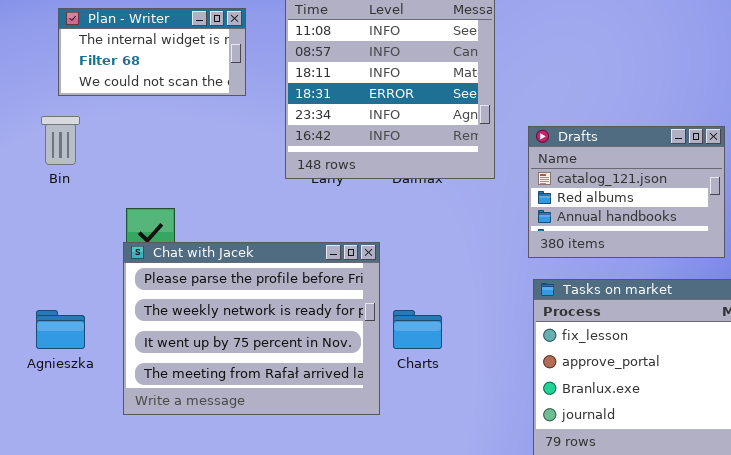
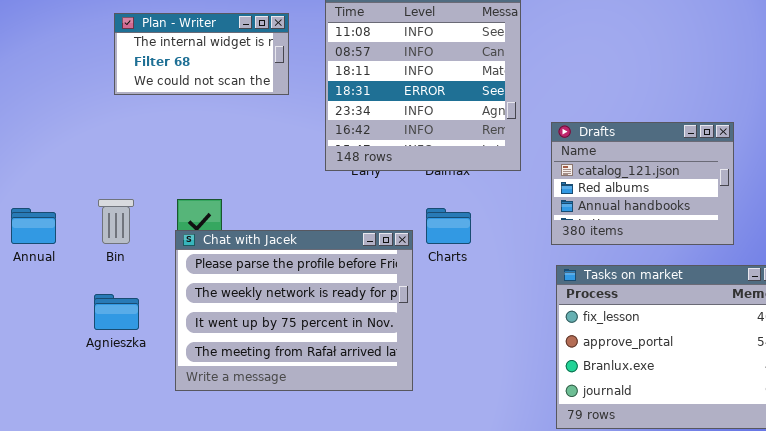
Bin: [41,116,80,165] -> [98,199,134,244], moved
Charts: [393,310,442,349] -> [426,208,471,244], moved

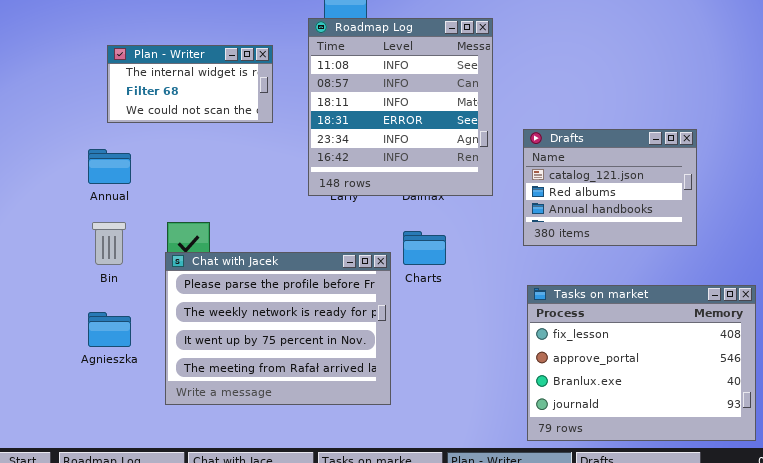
Drafts: [551,122,734,245] -> [523,129,697,246], moved
Annual: [11,208,56,244] -> [88,149,131,184], moved

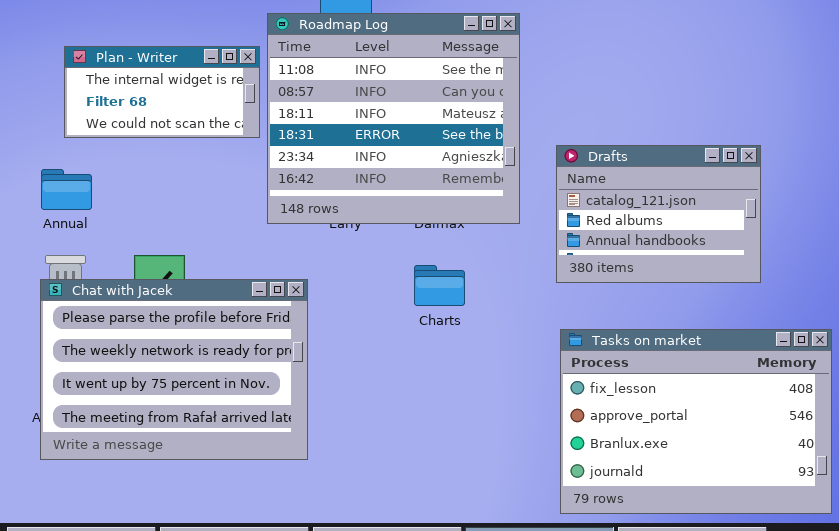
Roadmap Log: [308,18,493,196] -> [267,13,520,224], resized
Chat with Jacek: [165,252,391,405] -> [40,279,308,460], moved

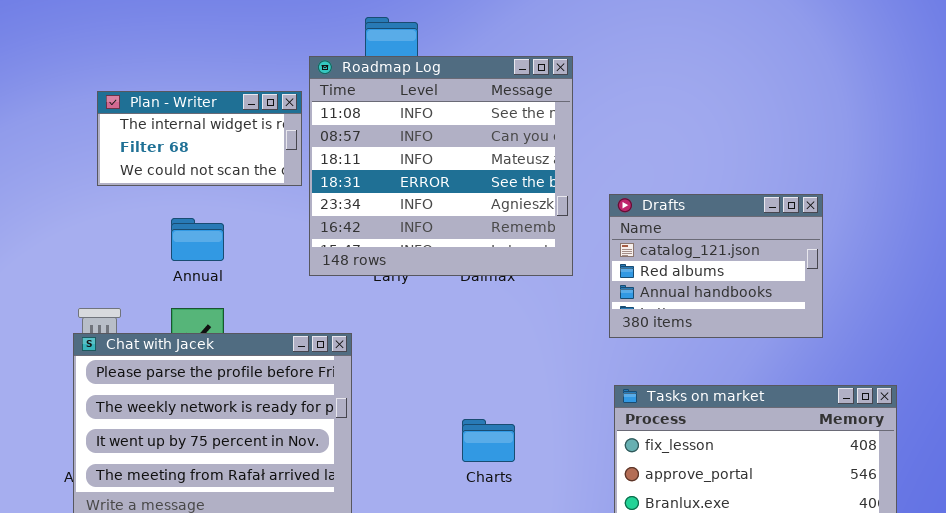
Annual: [41,169,92,210] -> [171,218,224,261], moved
Charts: [414,265,465,306] -> [462,419,515,462], moved

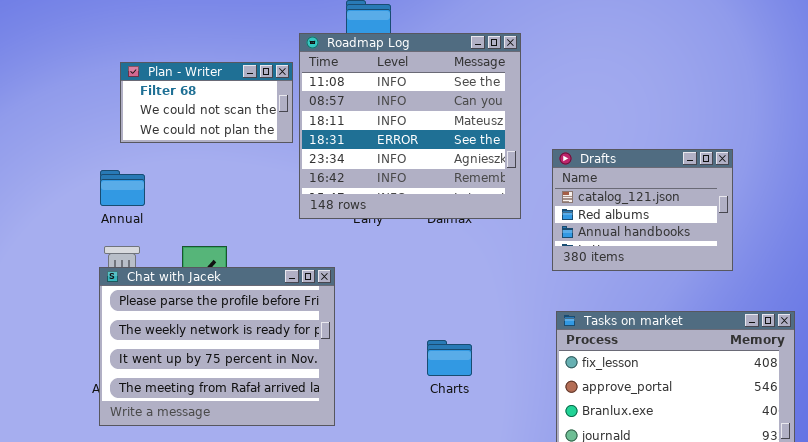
Plan - Writer: [97,91,302,186] -> [120,62,293,143], scrolled down 1 row
Annual: [171,218,224,261] -> [100,170,145,206], moved

